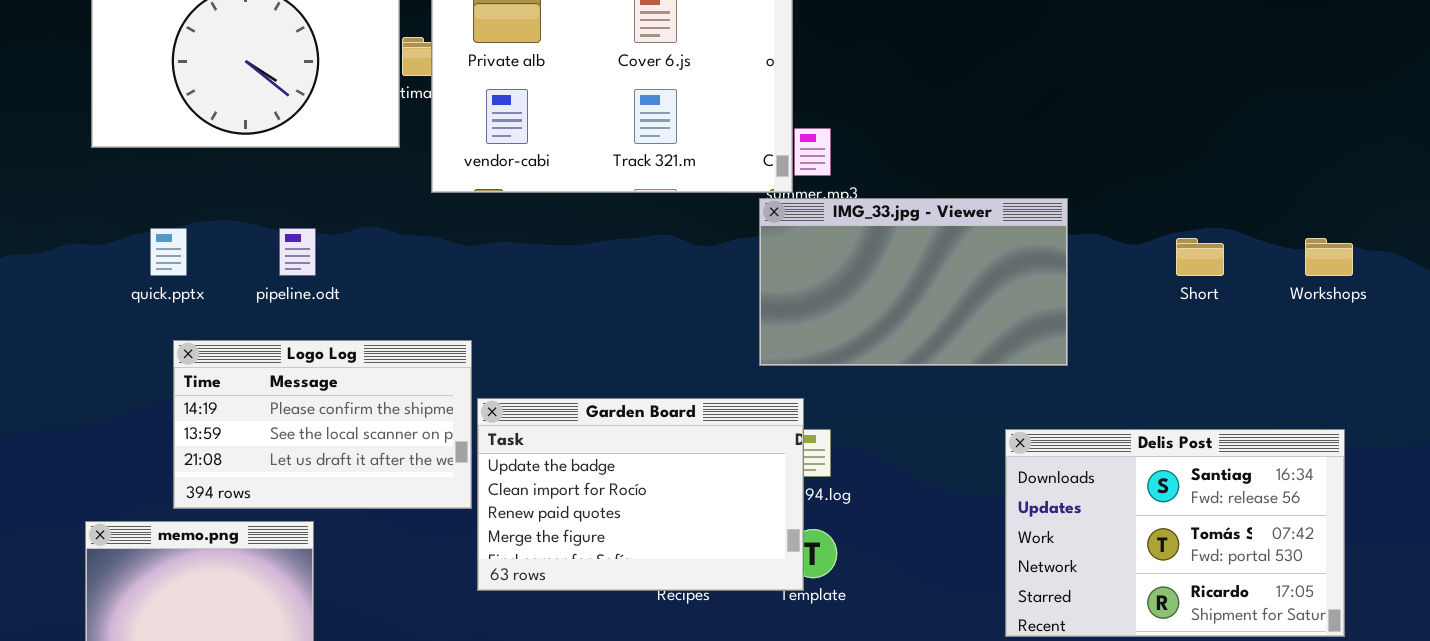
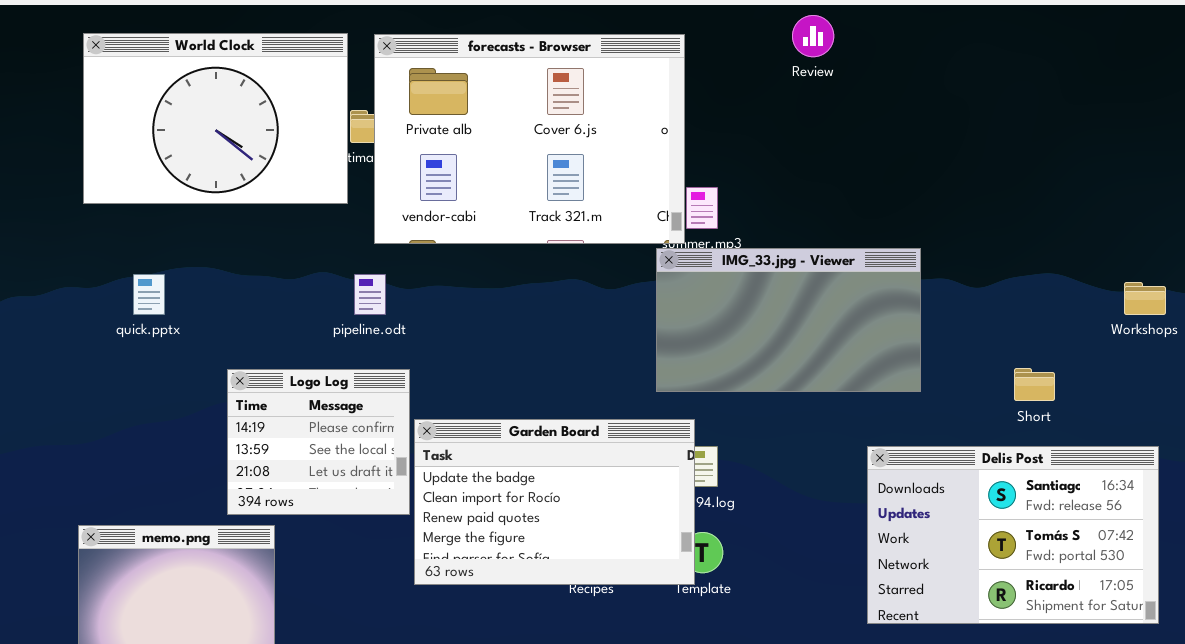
pipeline.odt: [279,228,316,276] -> [354,274,386,315], moved
Short: [1176,238,1224,276] -> [1014,368,1055,401], moved
Logo Log: [173,340,472,509] -> [227,369,410,515], resized

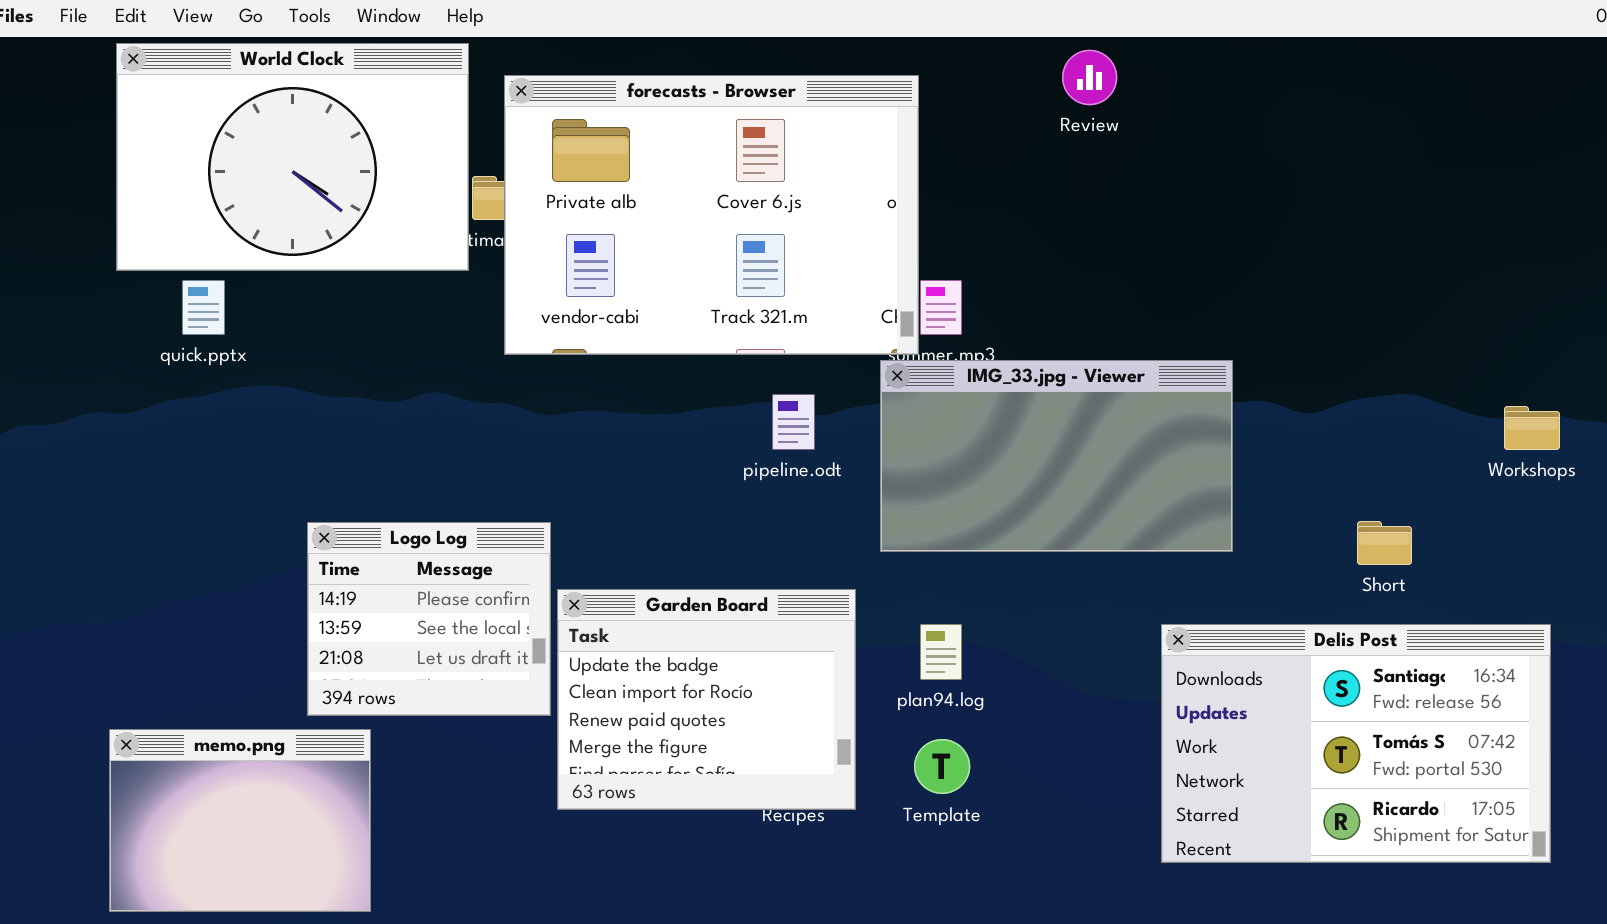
World Clock: [83,33,348,204] -> [116,43,469,271], moved
quick.pptx: [133,274,165,315] -> [182,280,225,335], moved
pipeline.odt: [354,274,386,315] -> [772,394,815,450], moved
Garden Board: [414,419,695,585] -> [557,589,856,810], resized

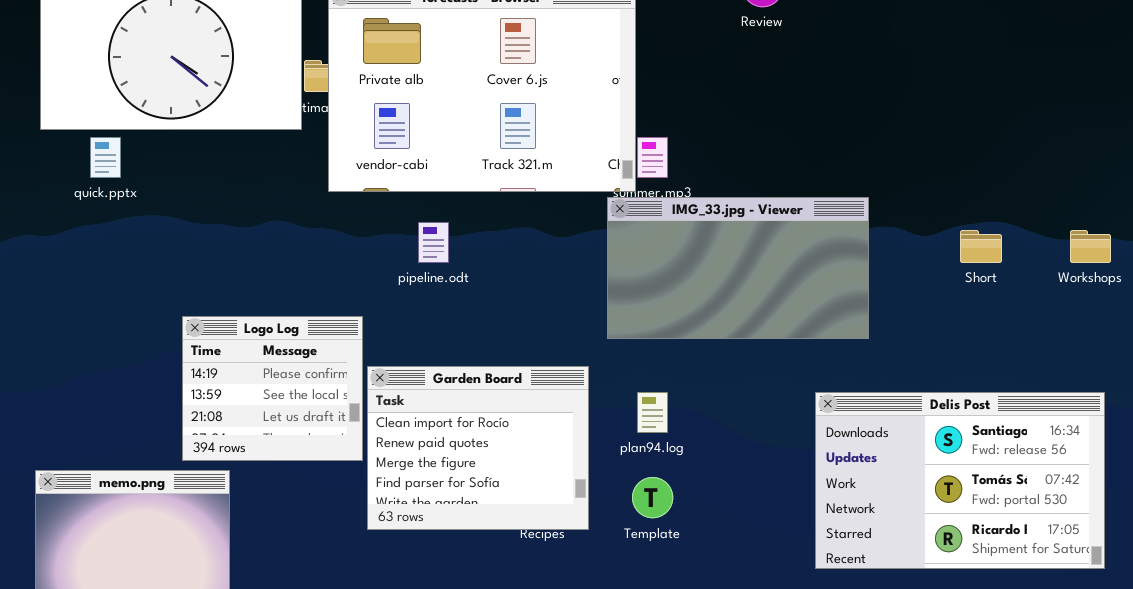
pipeline.odt: [772,394,815,450] -> [418,222,449,263], moved
Short: [1357,521,1412,565] -> [960,230,1002,263], moved
Garden Board: [557,589,856,810] -> [367,366,589,530], scrolled down 1 row

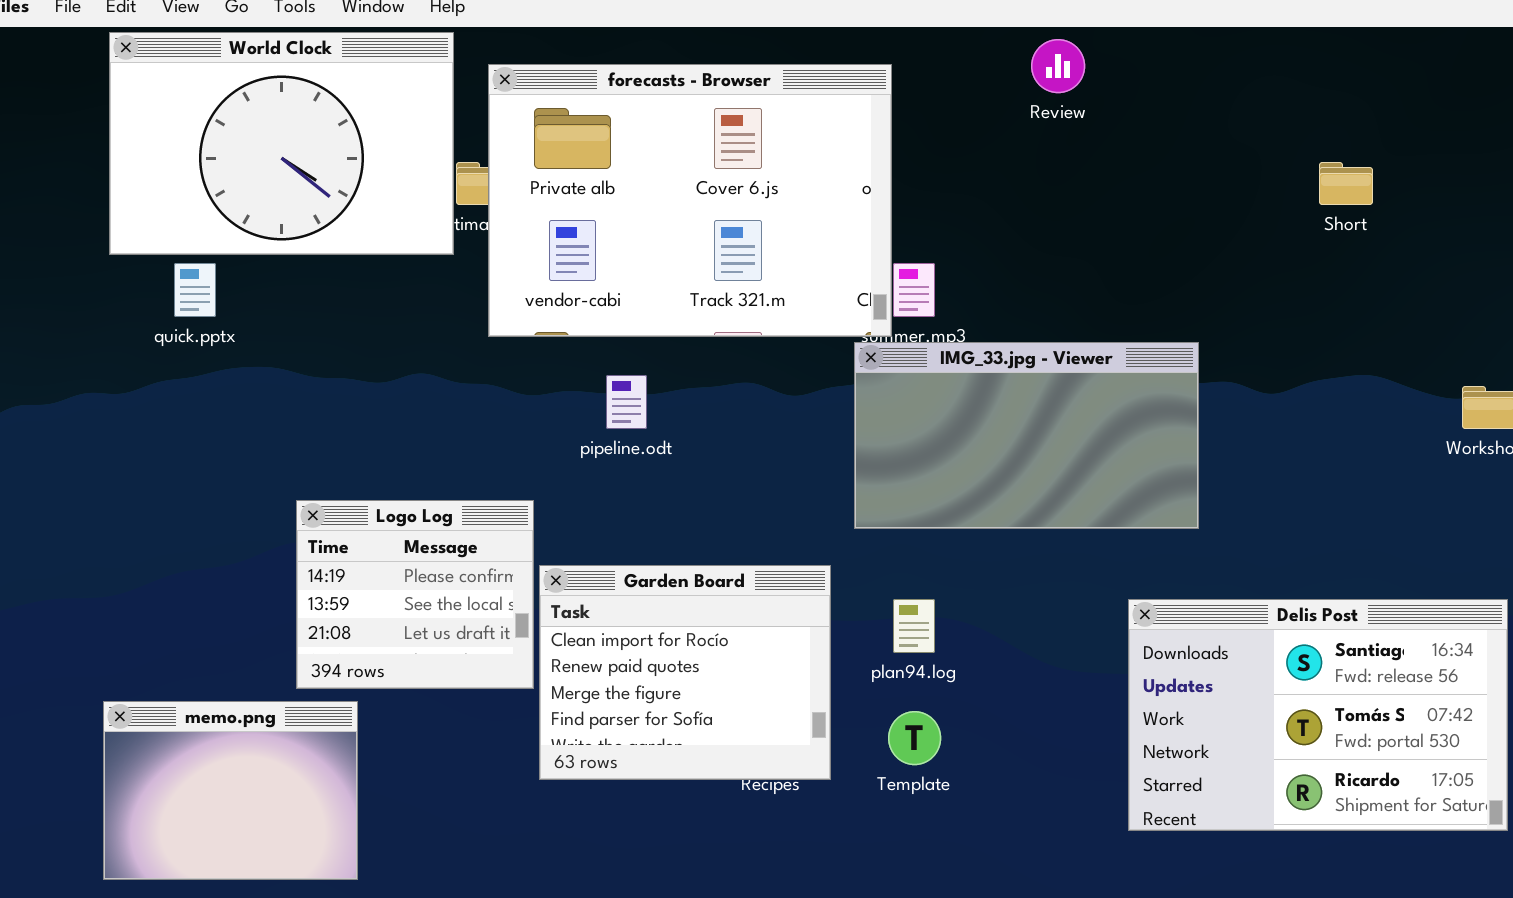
Short: [960,230,1002,263] -> [1319,162,1373,205], moved

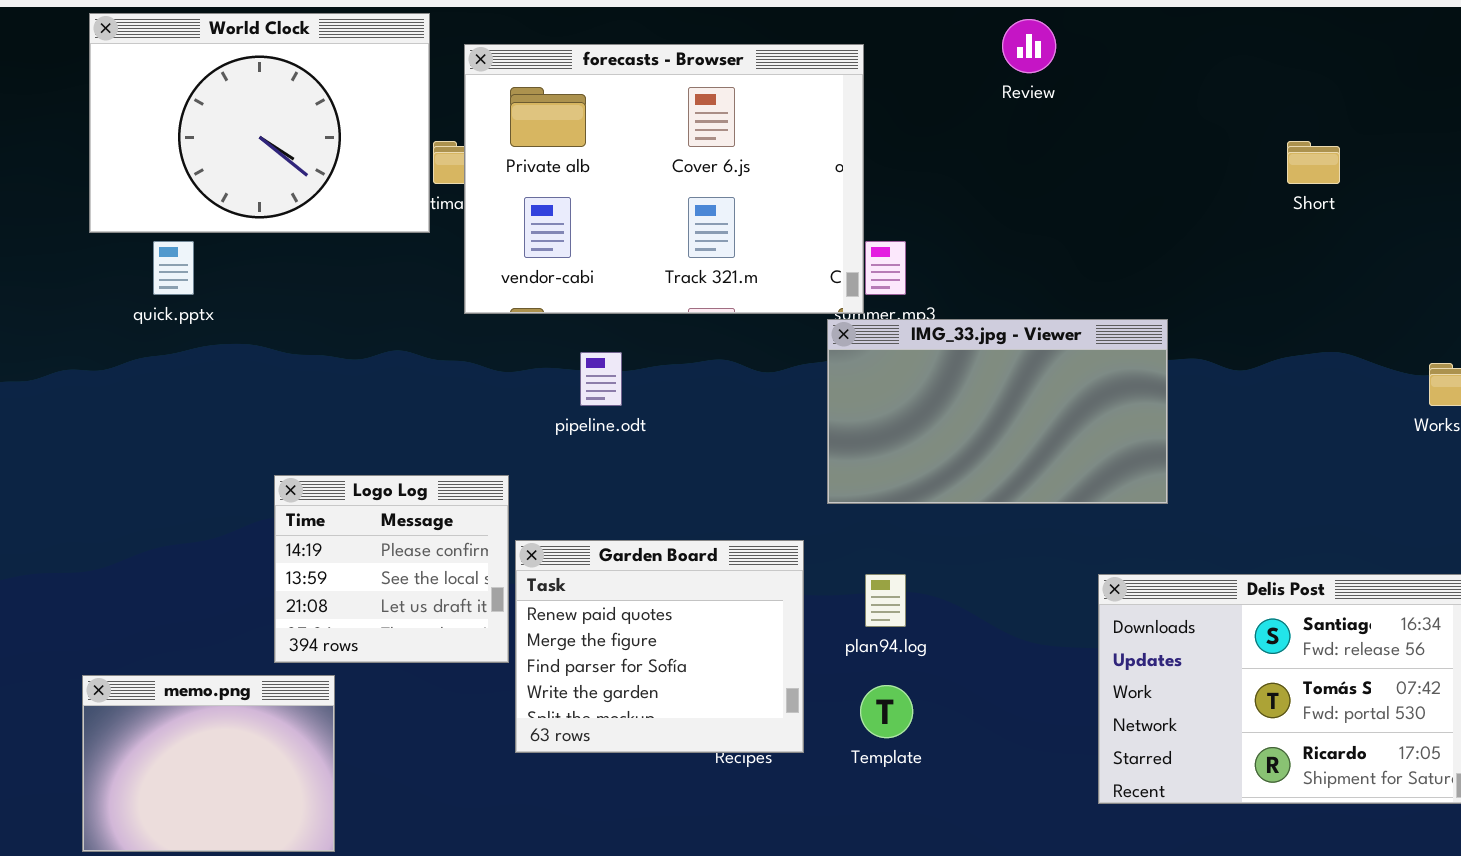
Garden Board: [539,565,831,780] -> [515,540,804,753], scrolled down 1 row

